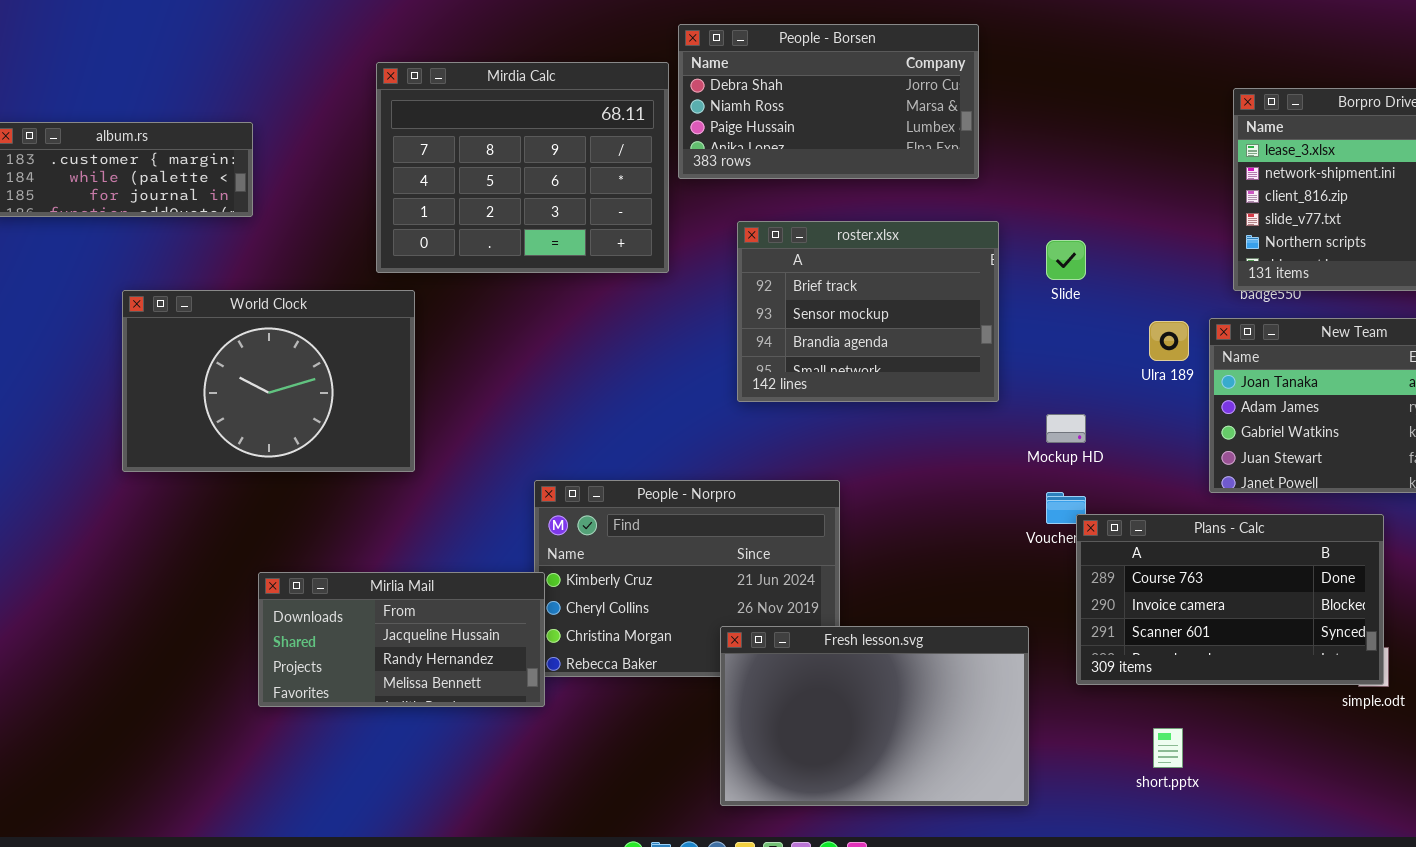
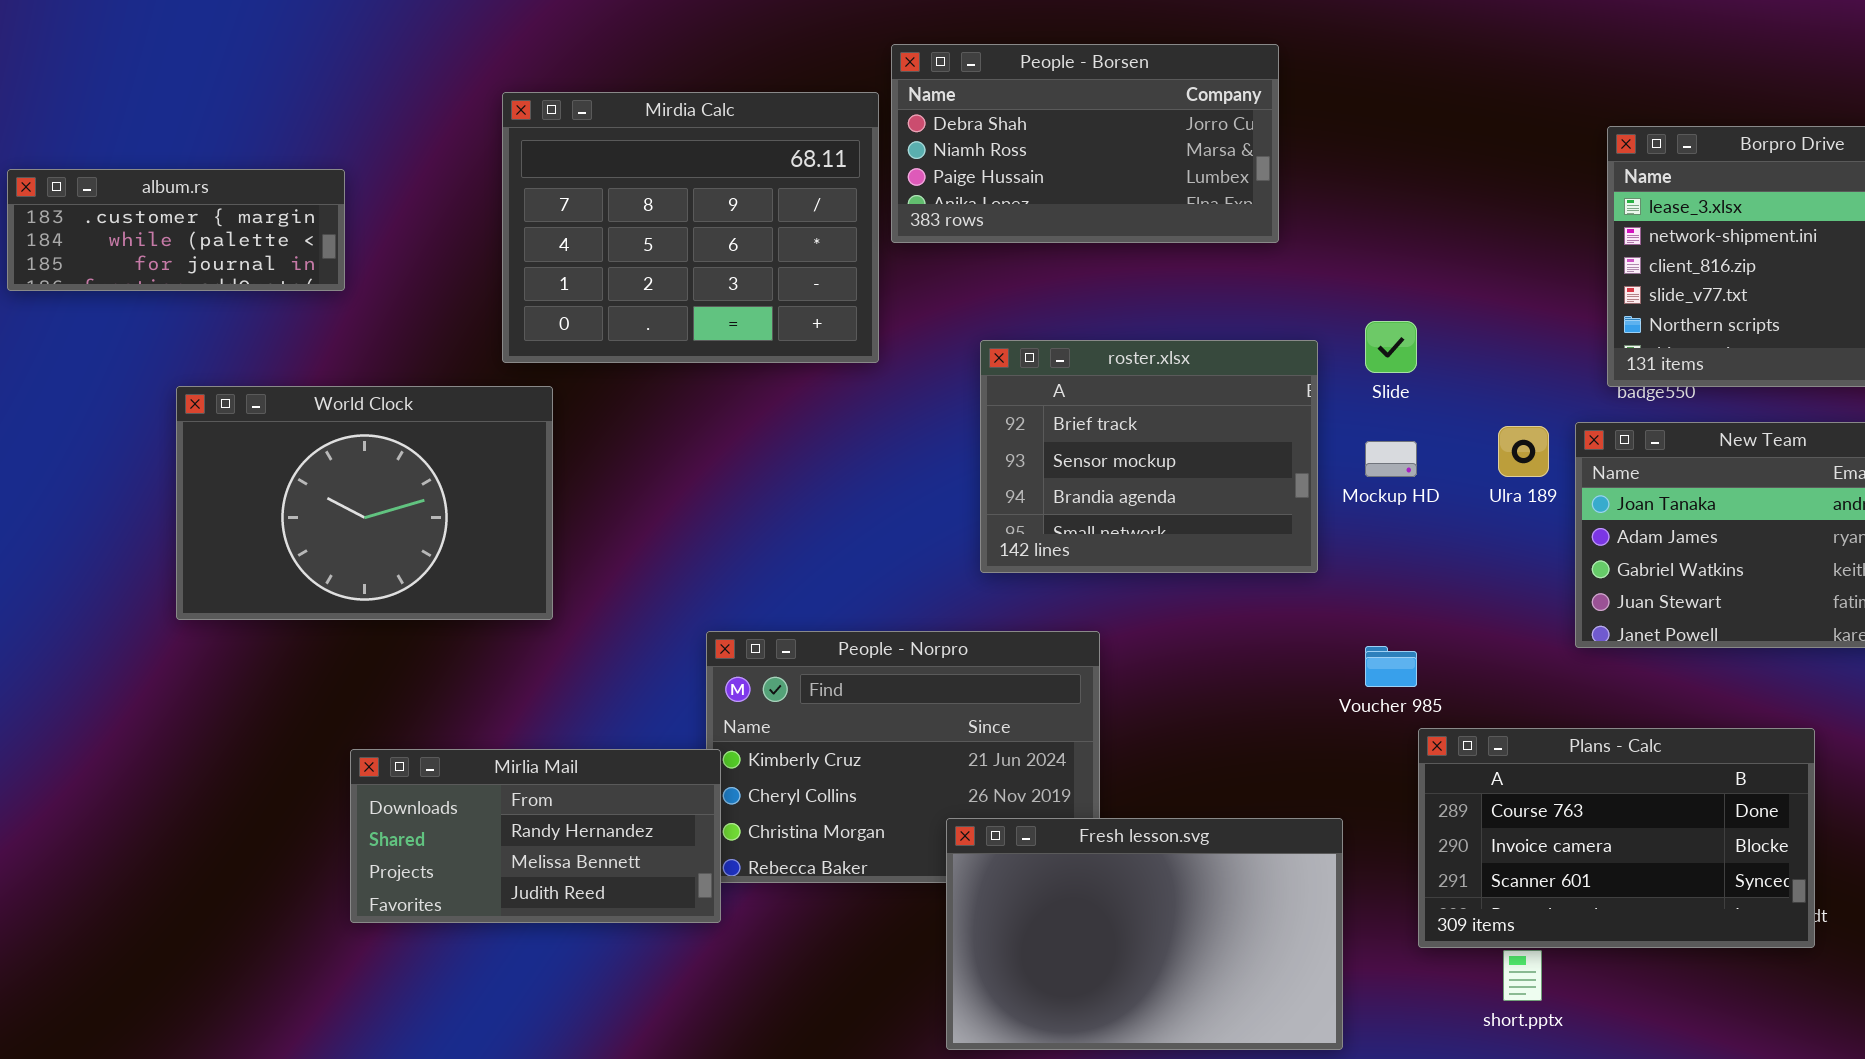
roster.xlsx: [737,221,999,402] -> [980,340,1318,573], moved
Mockup HD: [1046,414,1086,443] -> [1365,441,1417,477], moved
Plans - Calc: [1076,514,1384,685] -> [1418,728,1815,948], moved
Mirlia Mail: [258,572,545,707] -> [350,749,721,923], scrolled down 1 row

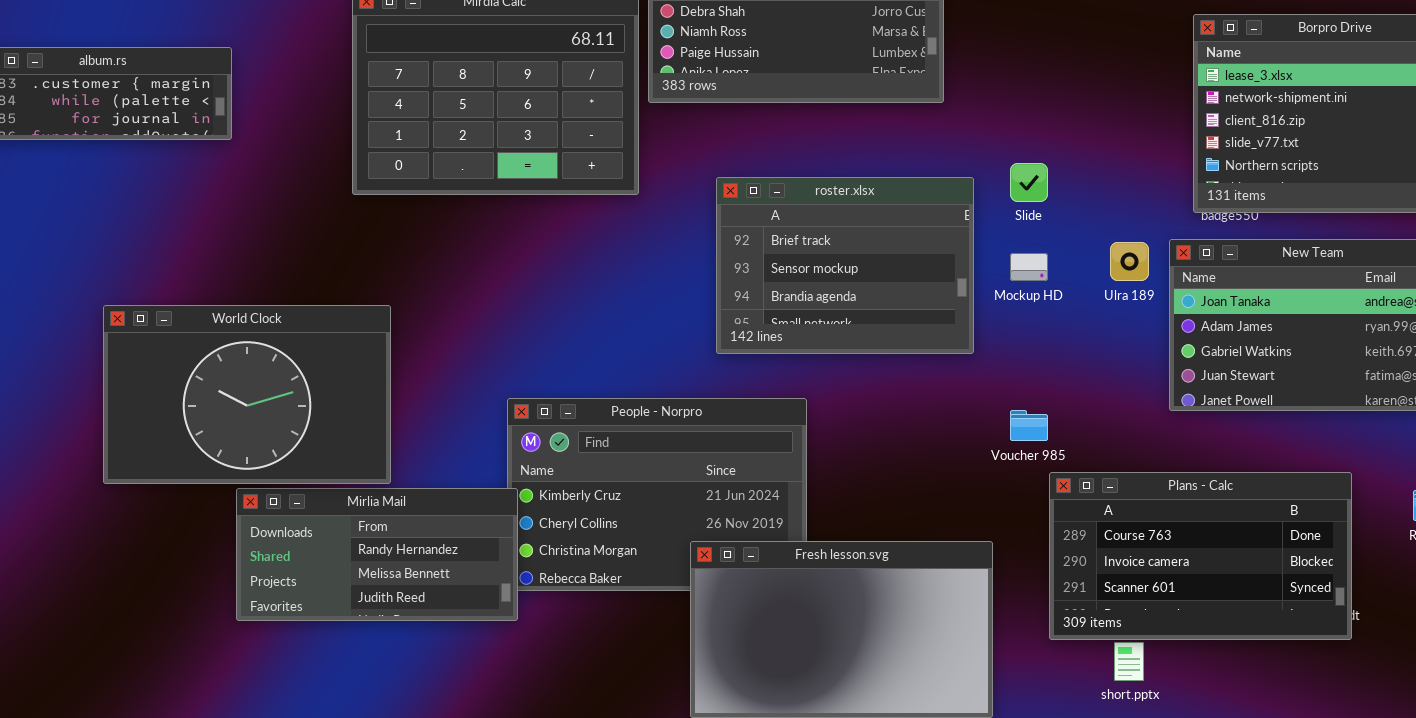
World Clock: [176,386,553,620] -> [103,305,391,484], moved

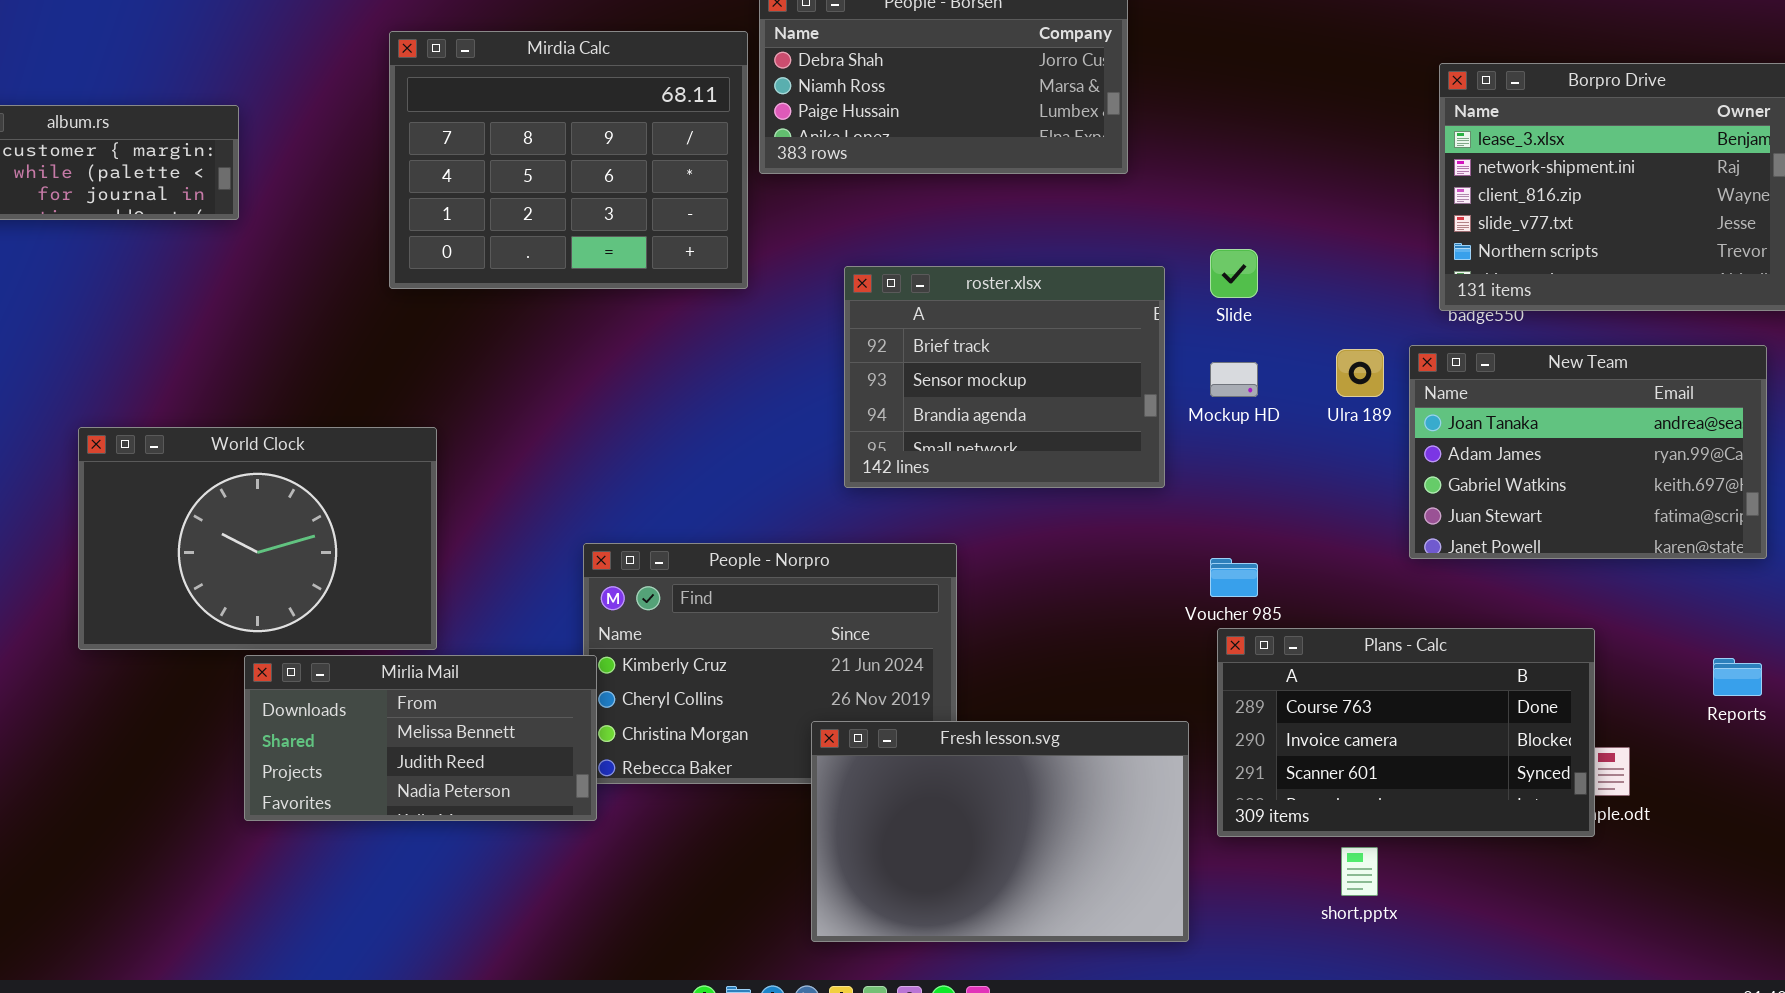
Plans - Calc: [1049,472,1352,640] -> [1217,628,1595,837], moved
Mirlia Mail: [236,488,518,621] -> [244,655,597,821], scrolled down 1 row

